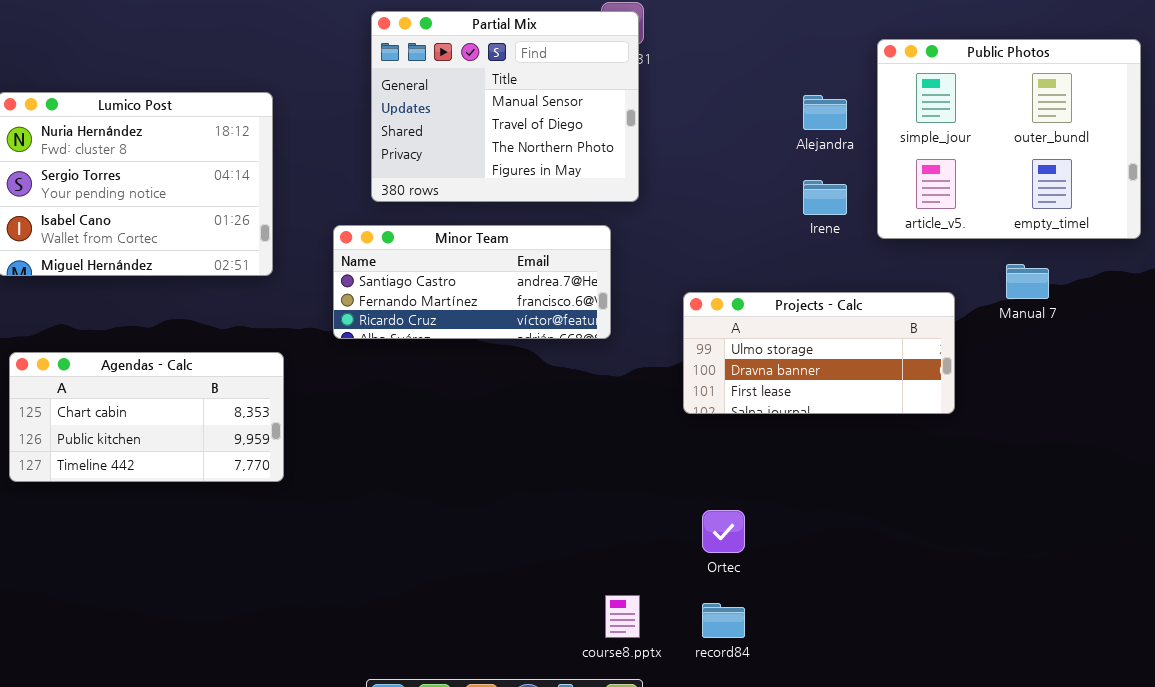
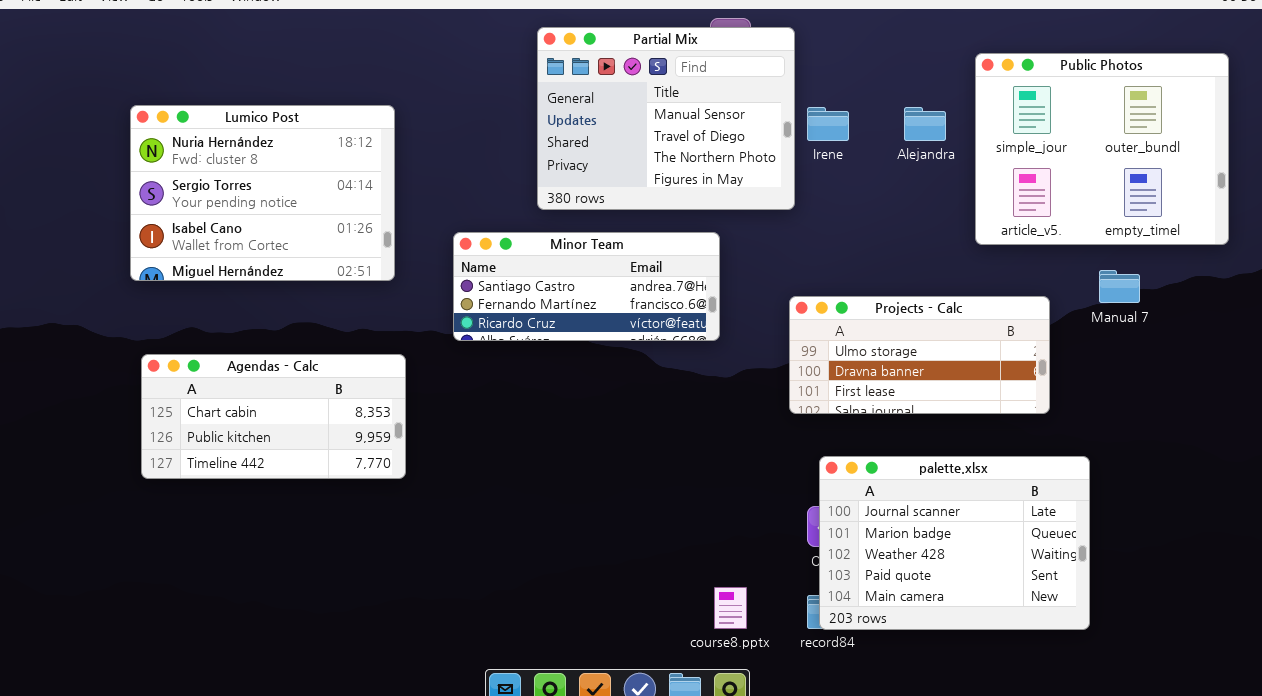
Partial Mix: [371,11,639,202] -> [537,27,795,210], moved
Irene: [803,180,847,215] -> [807,107,849,141], moved
palette.xlsx: none -> [819,456,1090,630], opened

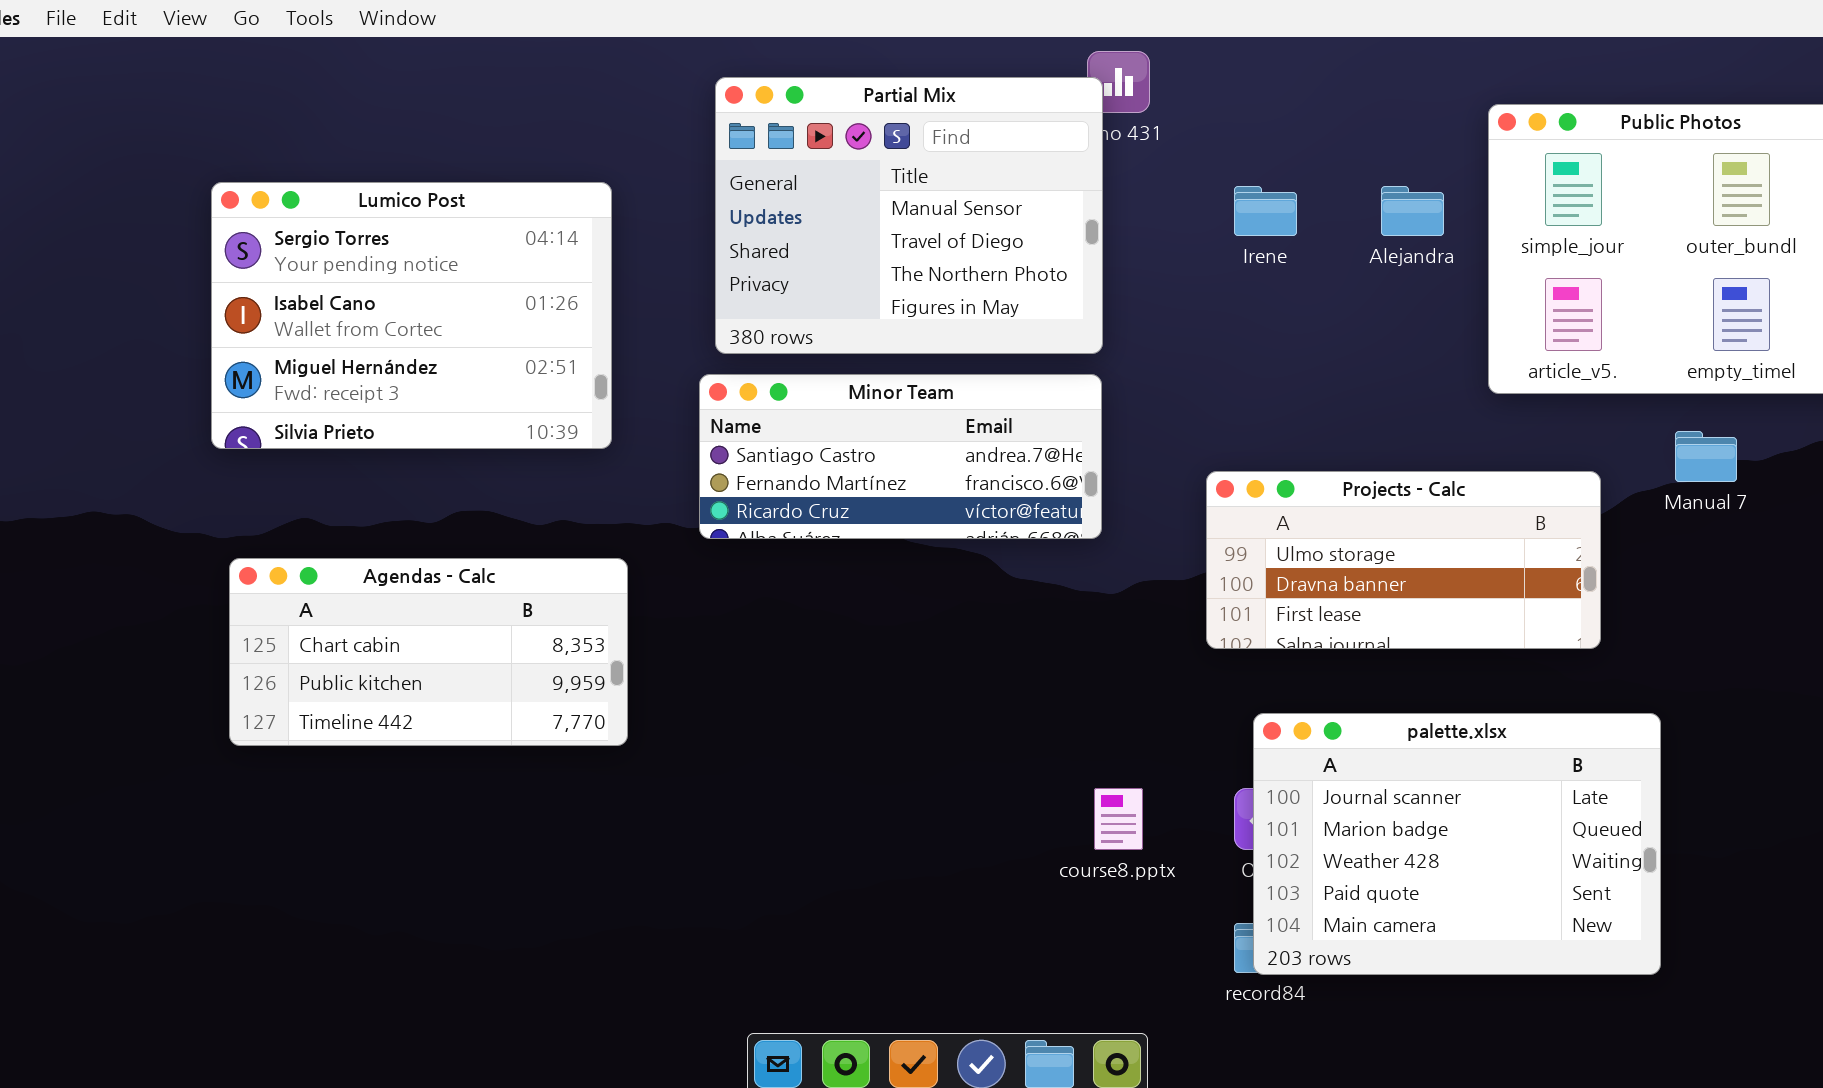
Partial Mix: [537,27,795,210] -> [715,77,1103,354], moved
Lumico Post: [130,105,395,281] -> [211,182,612,449], scrolled down 1 row
course8.pptx: [714,587,747,629] -> [1094,788,1143,850], moved

